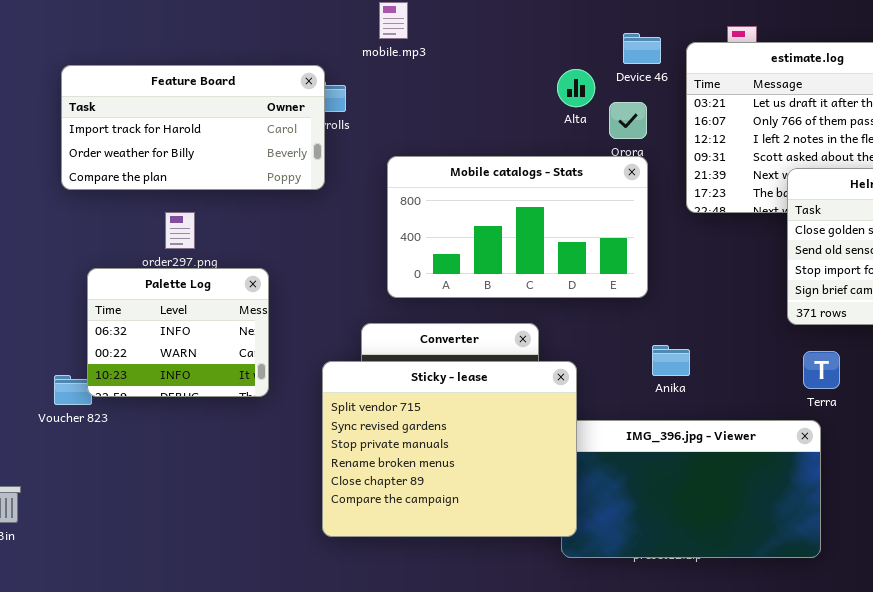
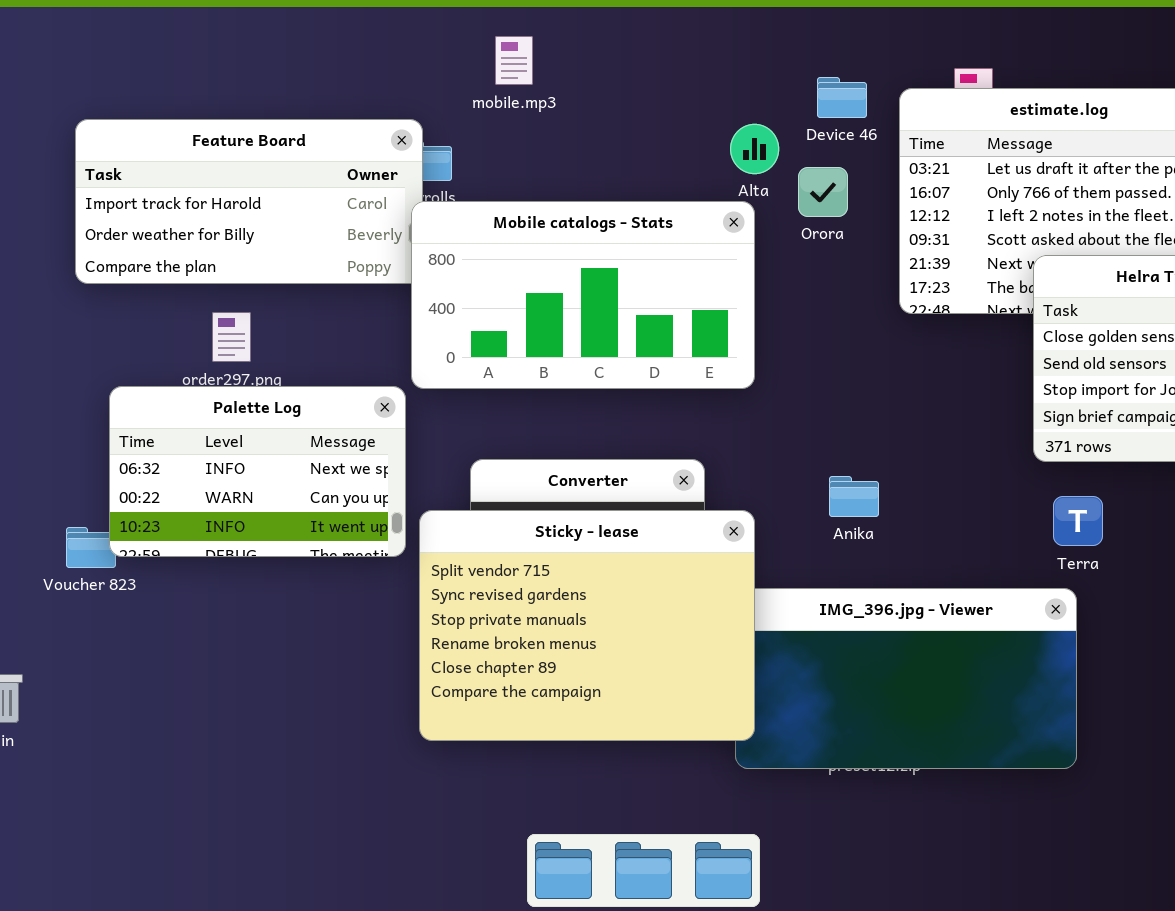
Mobile catalogs - Stats: [387,156,648,298] -> [411,201,755,389], moved
Palette Log: [87,268,269,397] -> [109,386,406,557], resized
Anika: [652,345,690,376] -> [829,476,879,517], moved

